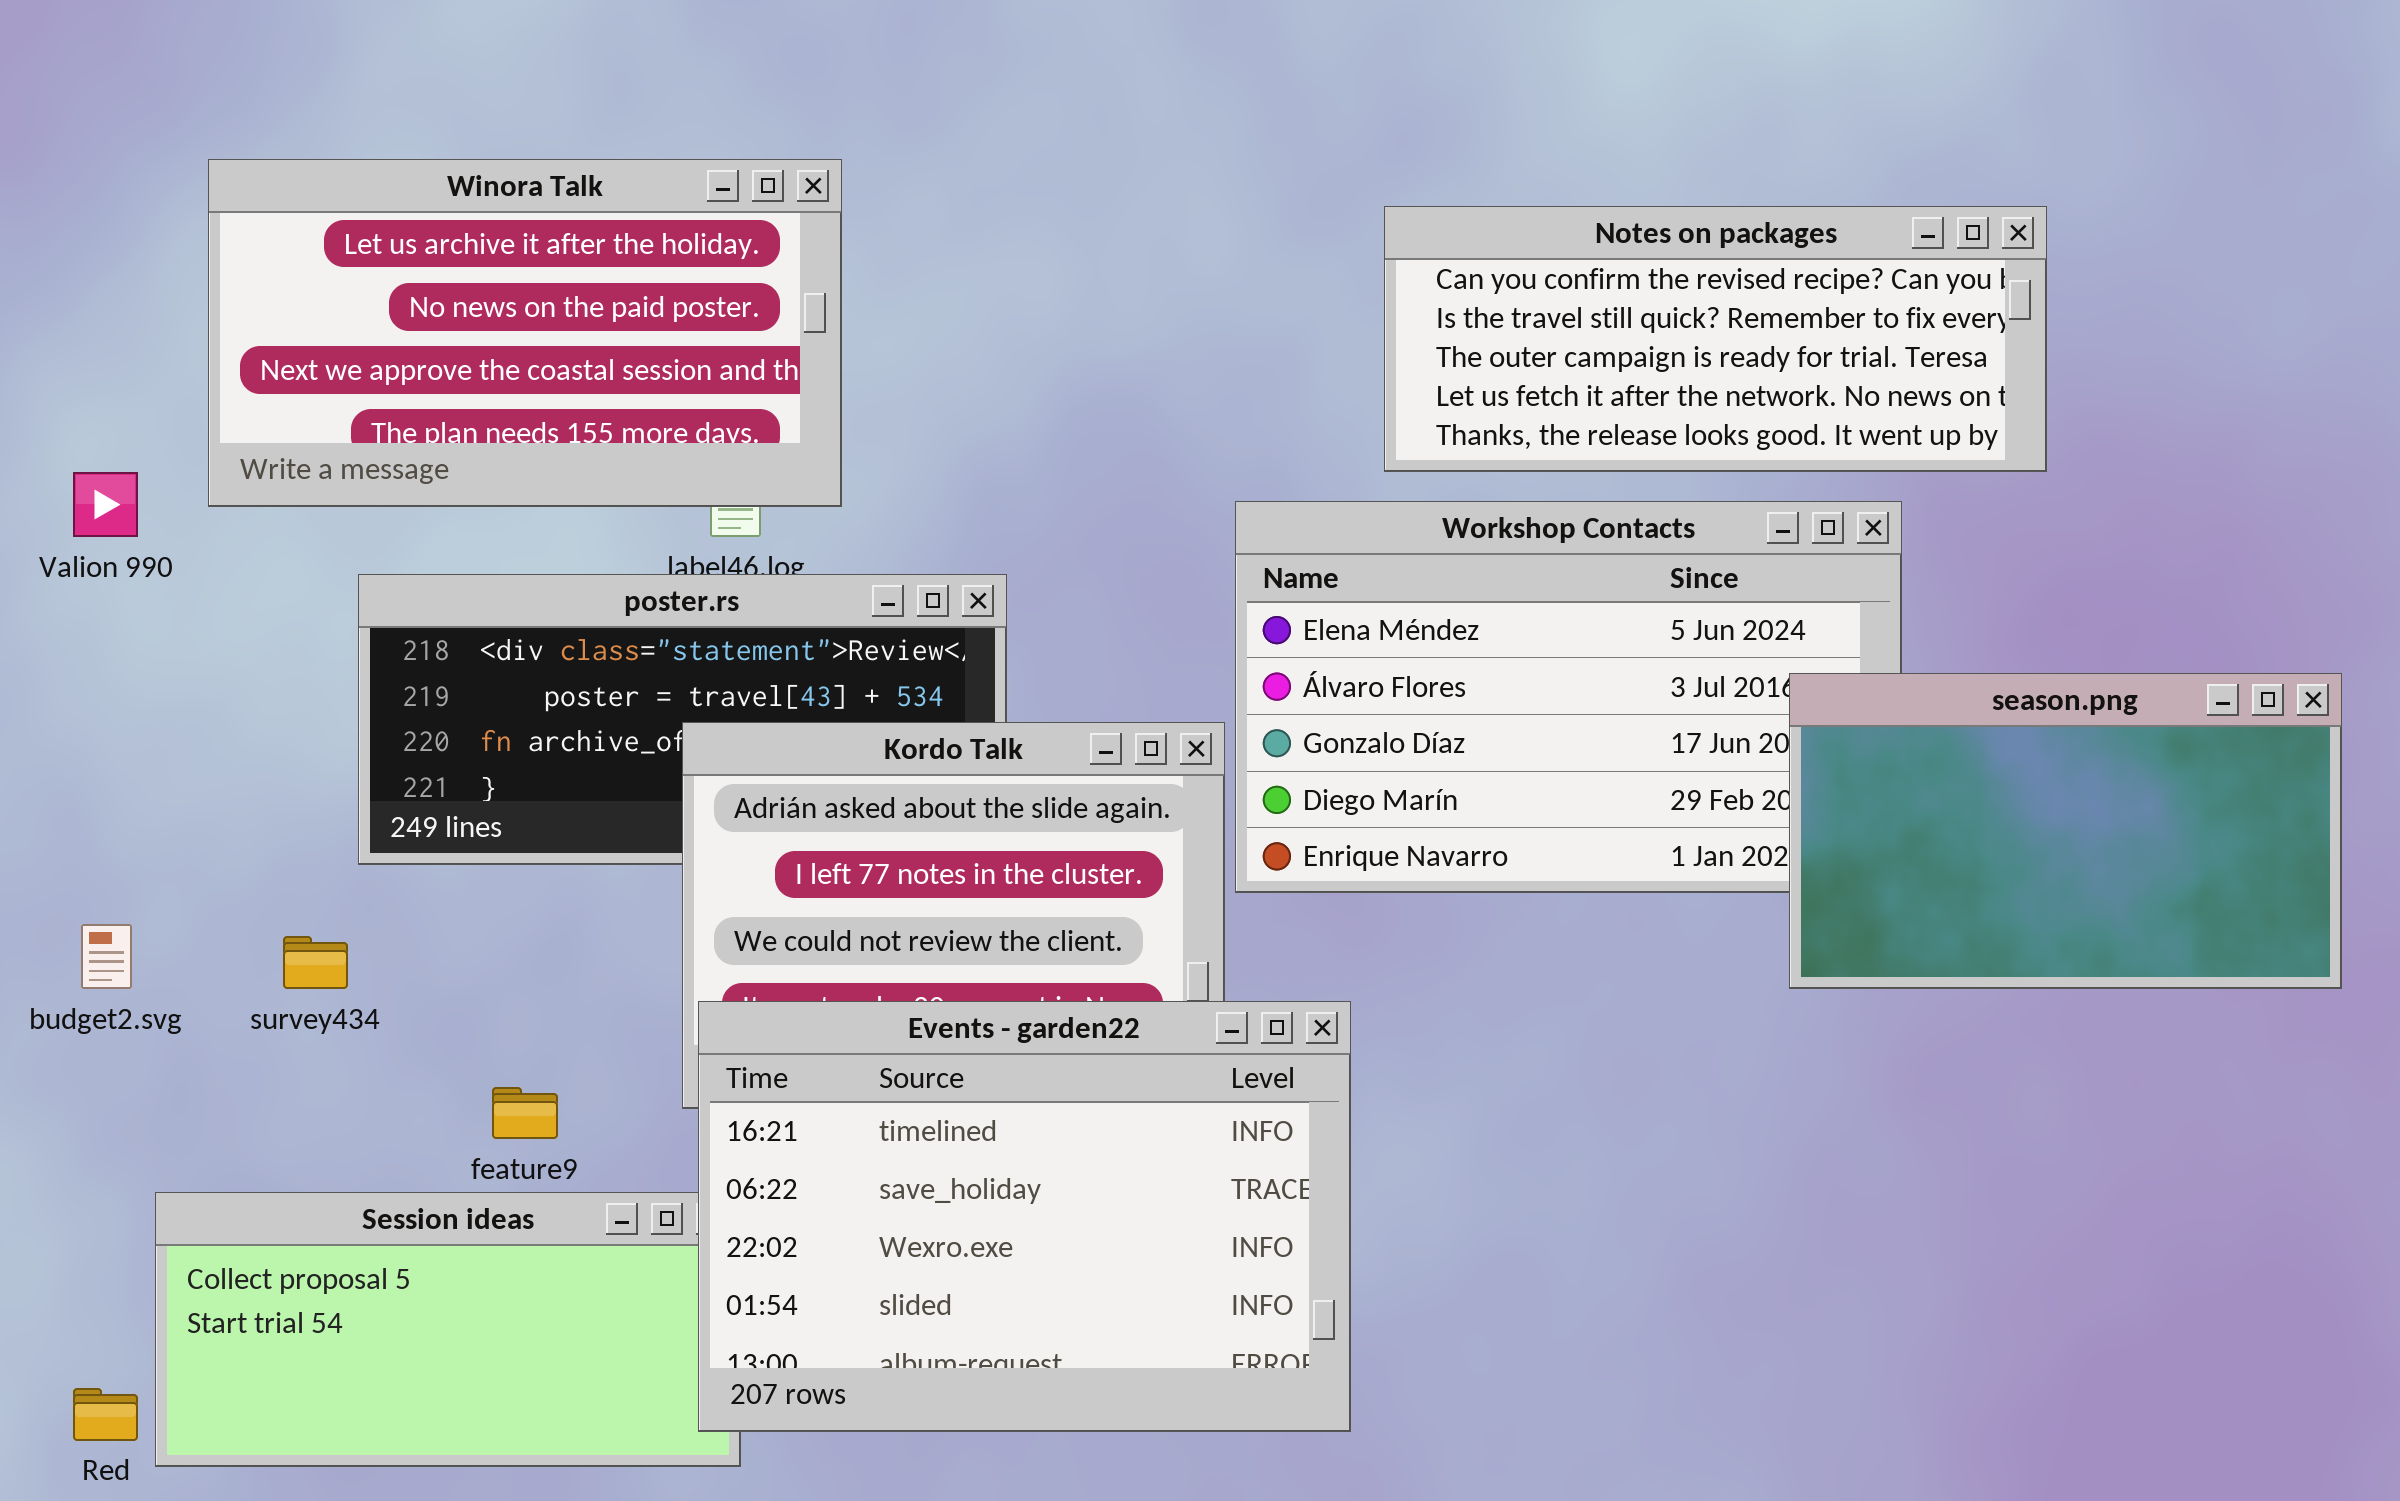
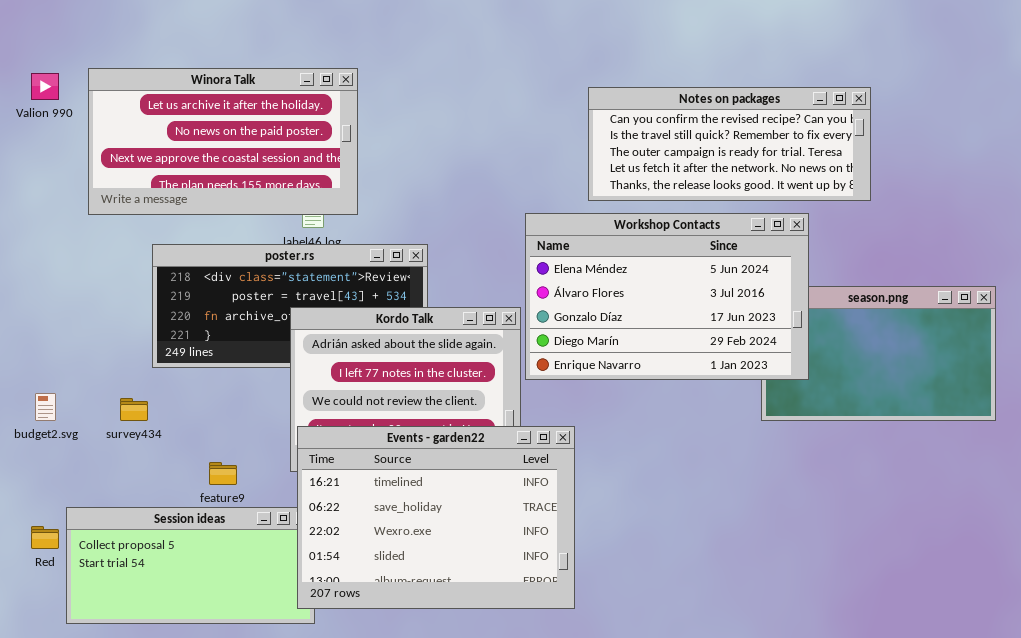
Valion 990: [73,472,138,537] -> [31,73,59,100], moved
Workshop Contacts: [1235,501,1902,893] -> [525,213,809,380], raised
Red: [73,1388,138,1441] -> [31,526,59,549], moved

